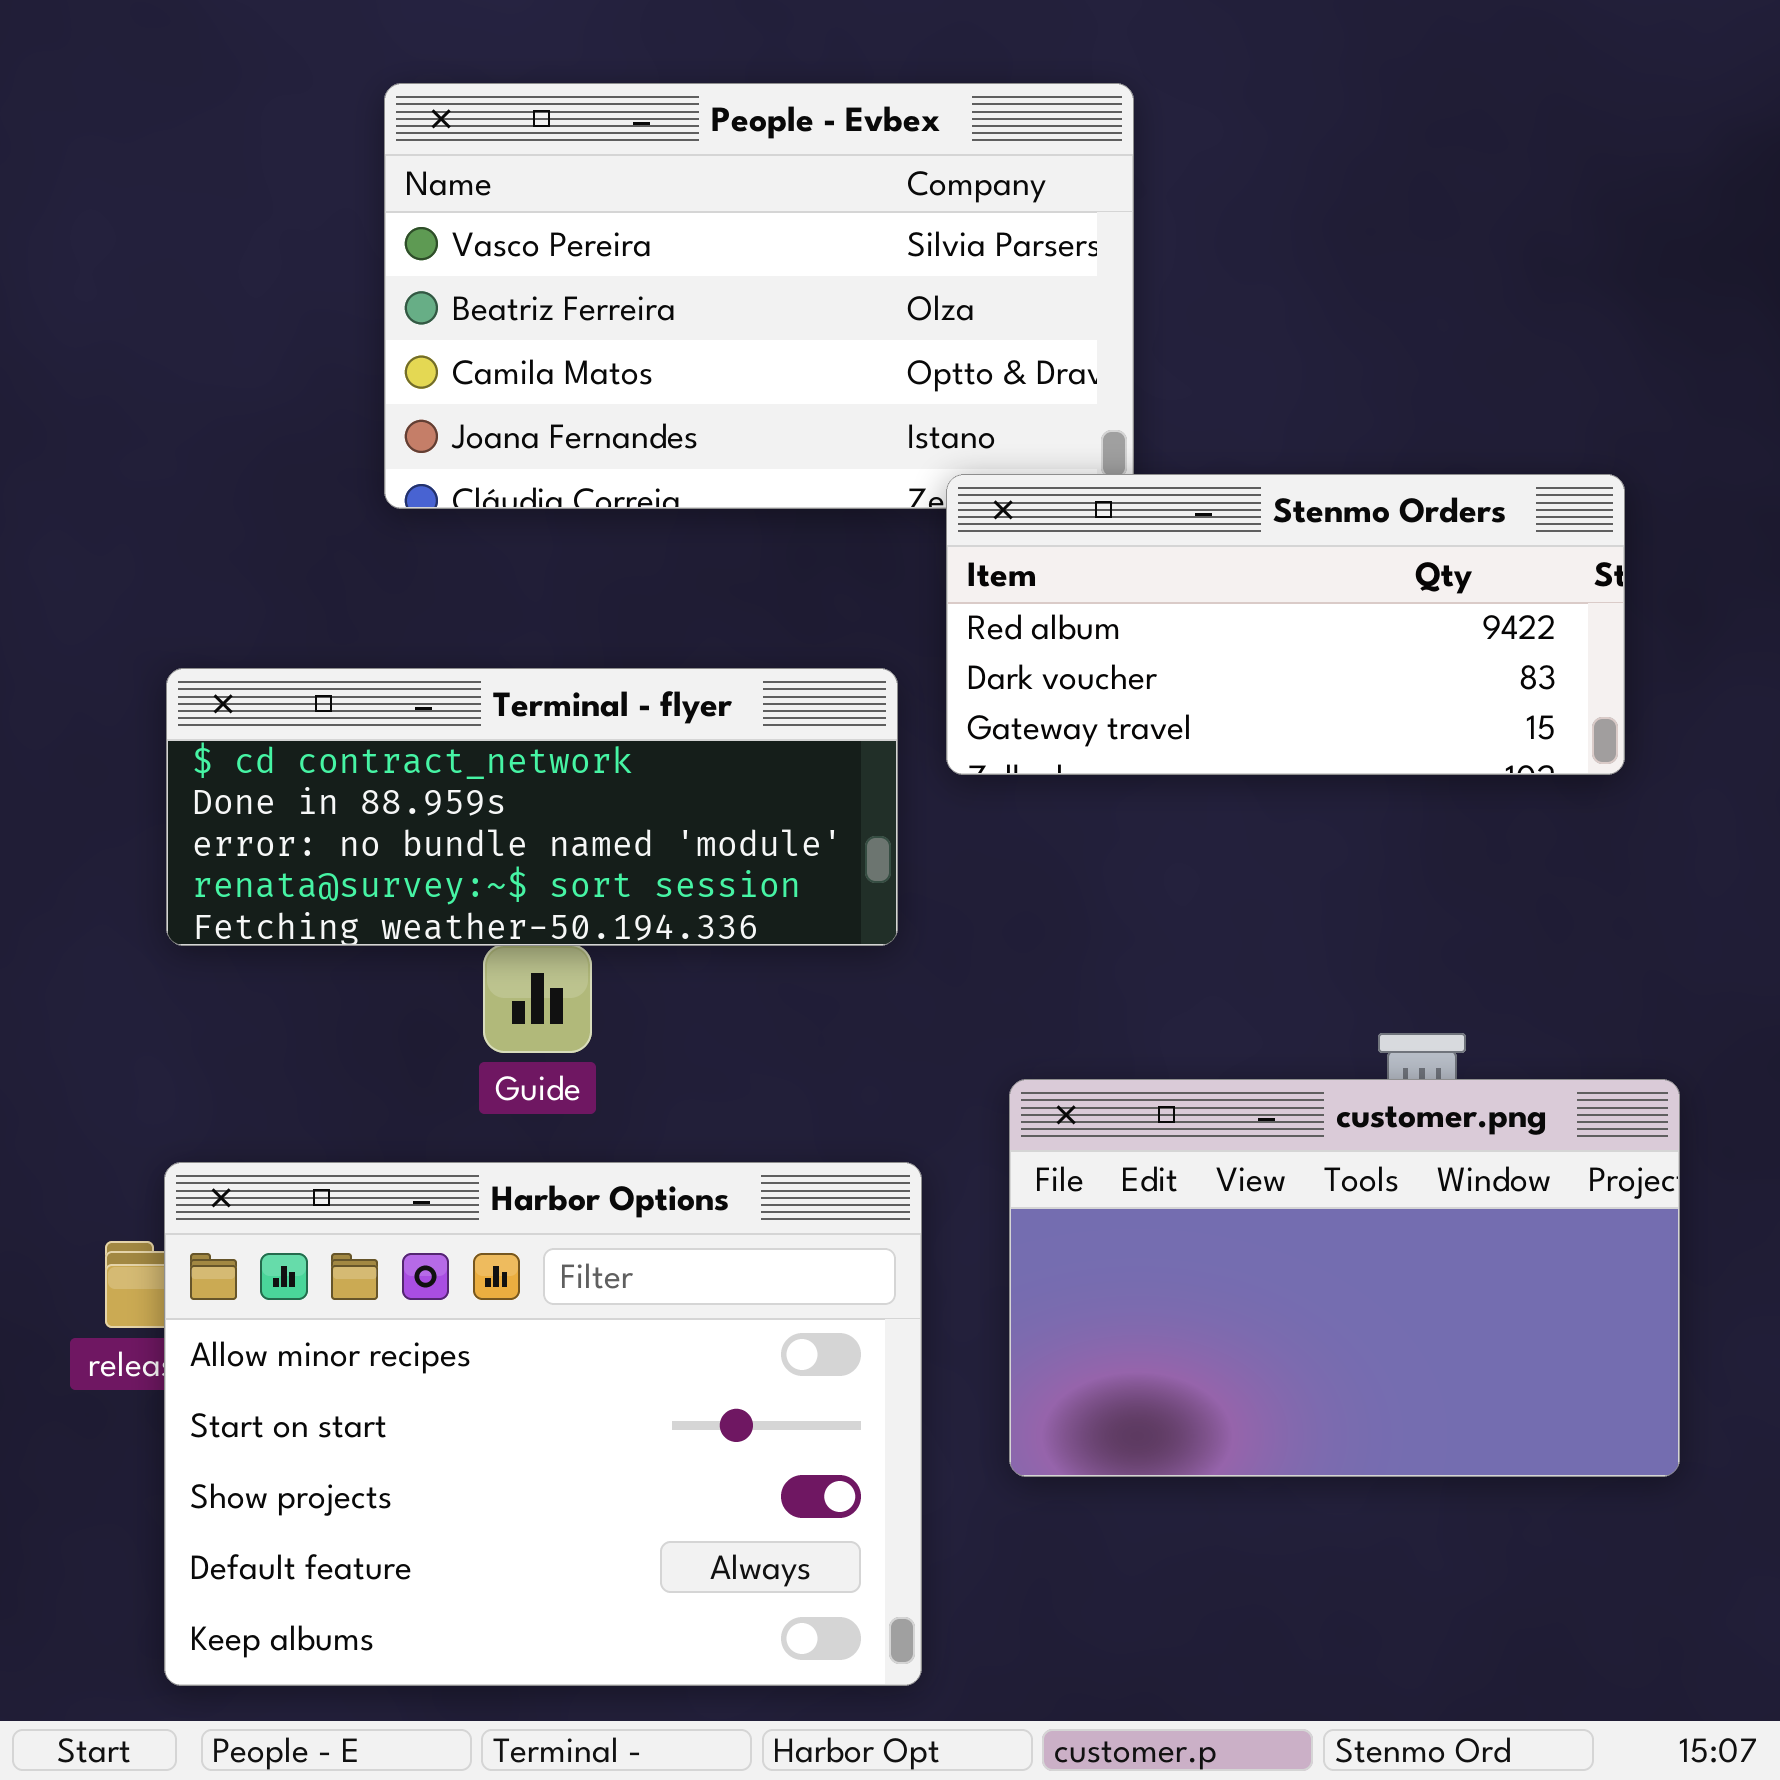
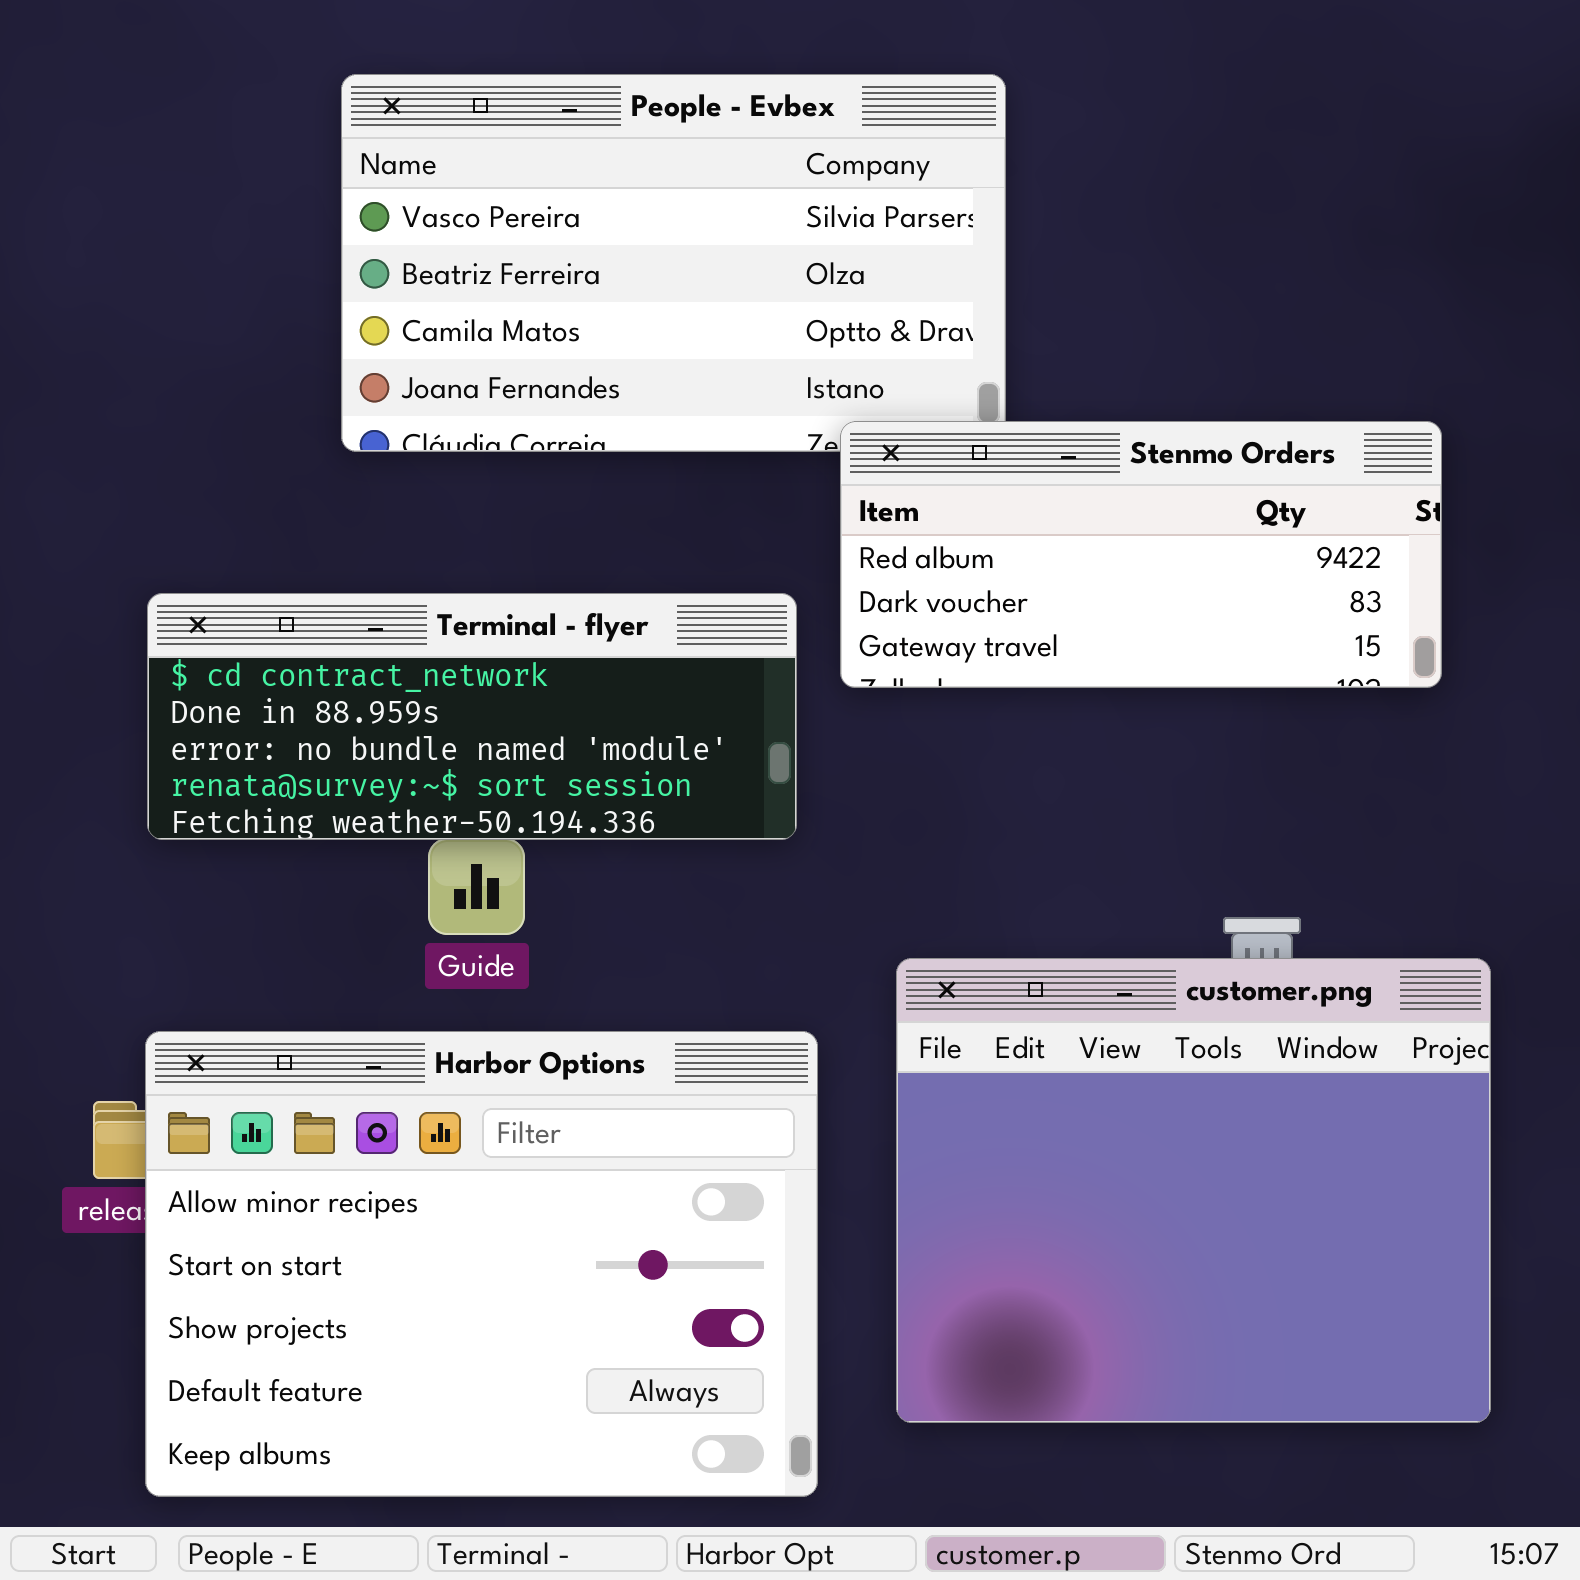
customer.png: [1009,1079,1680,1477] -> [896,958,1491,1423], resized

